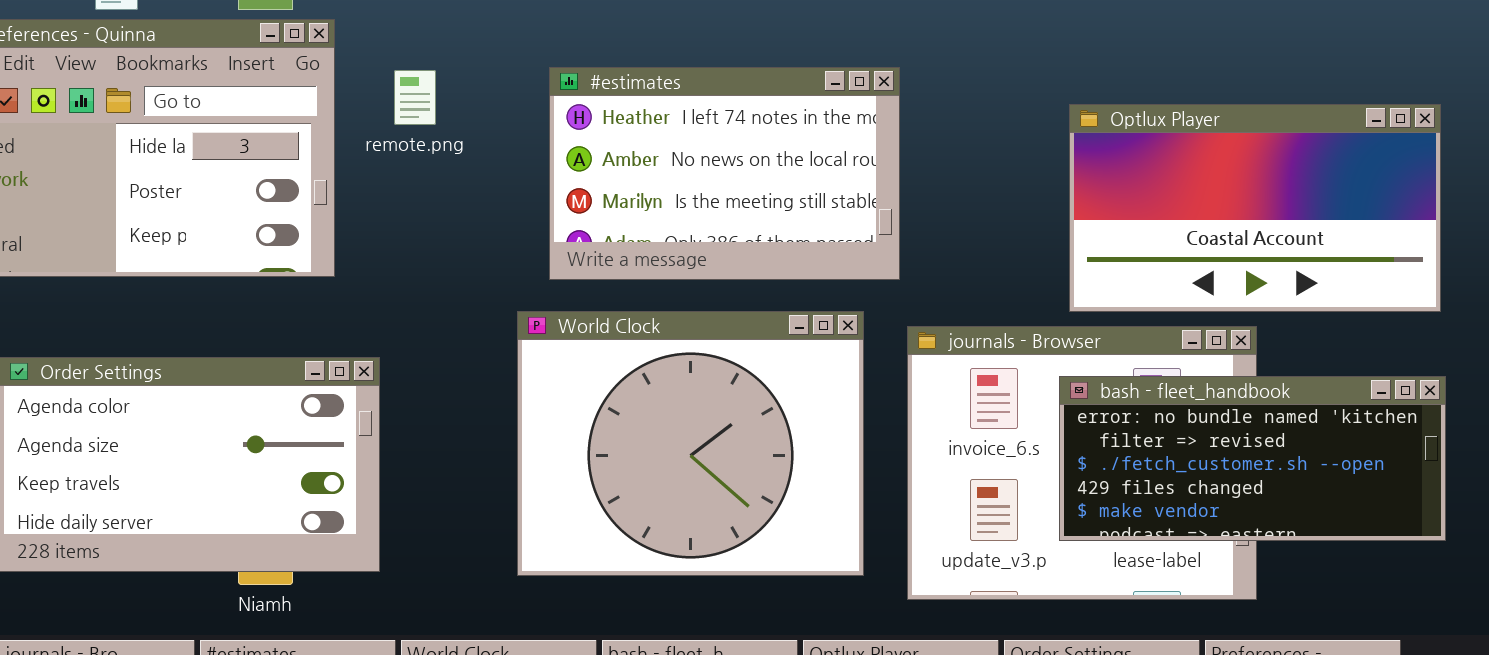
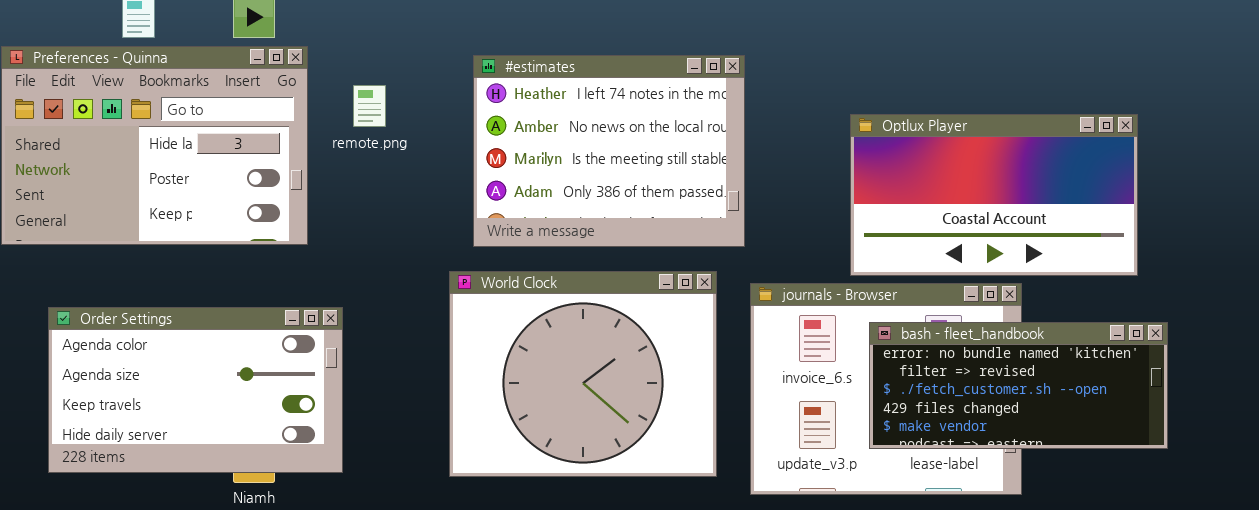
#estimates: [549,67,900,280] -> [473,55,745,247], resized
Optlux Player: [1069,104,1441,312] -> [850,114,1138,276], moved

